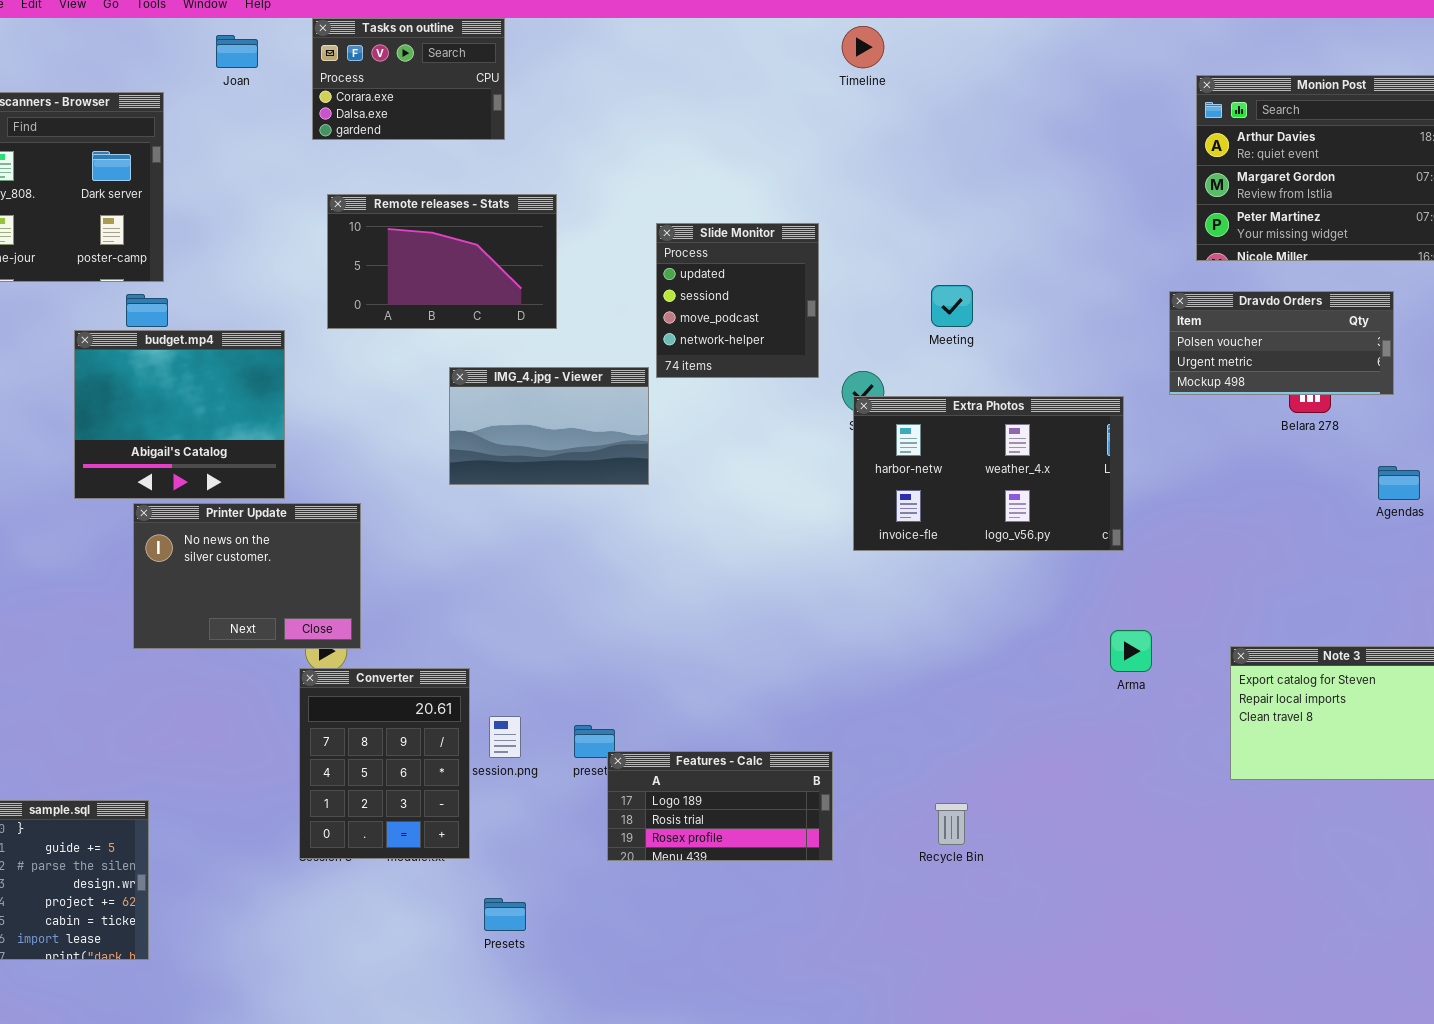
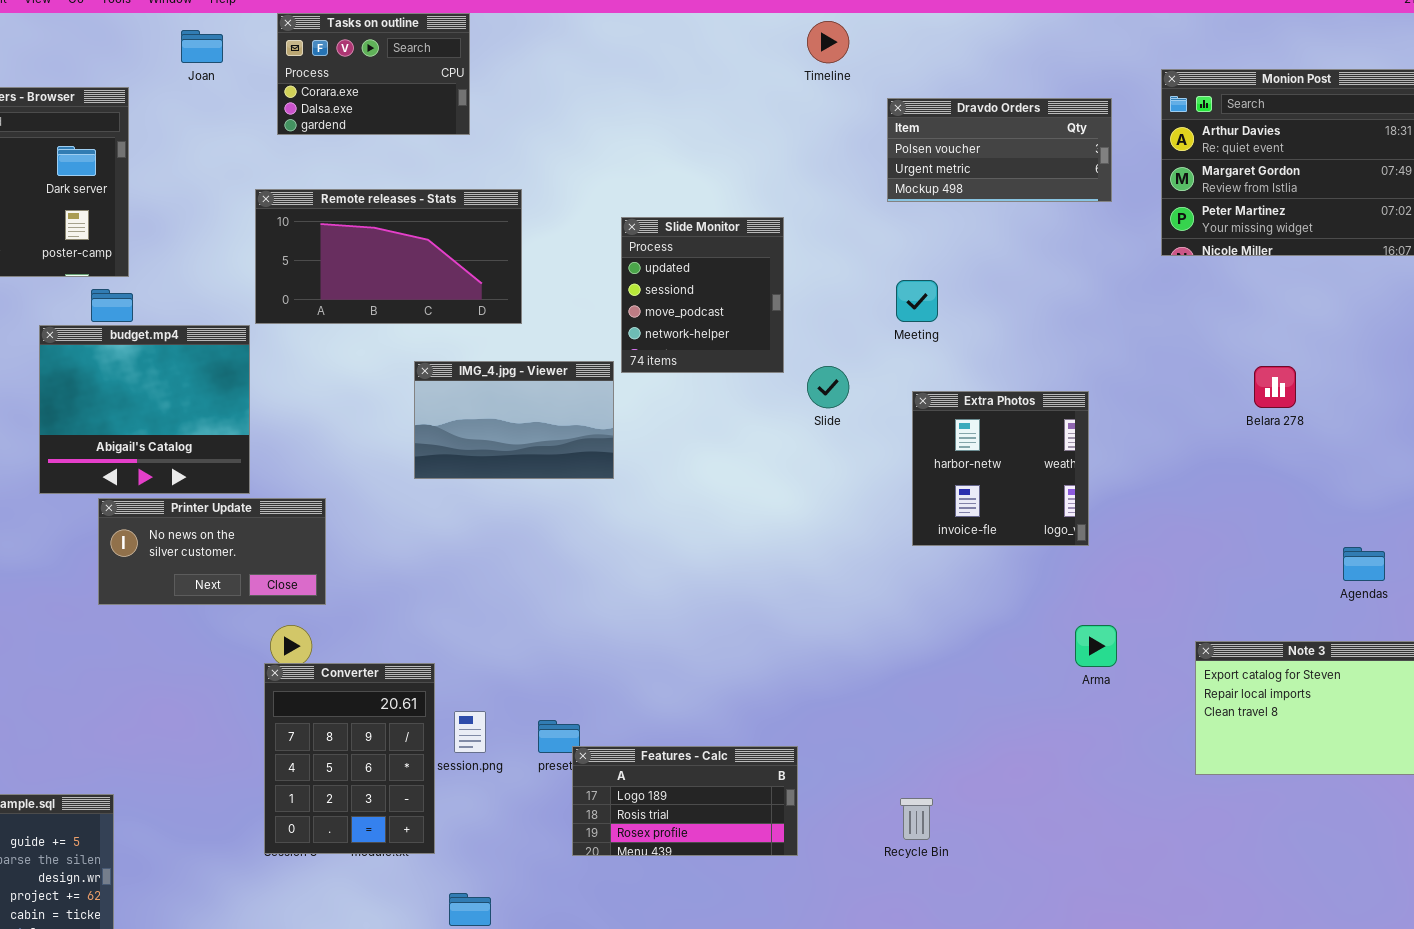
Remote releases - Stats: [327,194,557,329] -> [255,189,522,324], resized
Dravdo Orders: [1169,291,1394,395] -> [887,98,1112,202], moved
Extra Photos: [853,396,1124,551] -> [912,391,1089,546], resized
Agendas: [1378,466,1420,500] -> [1343,547,1385,581], moved
Printer Update: [133,503,361,649] -> [98,498,326,605], resized

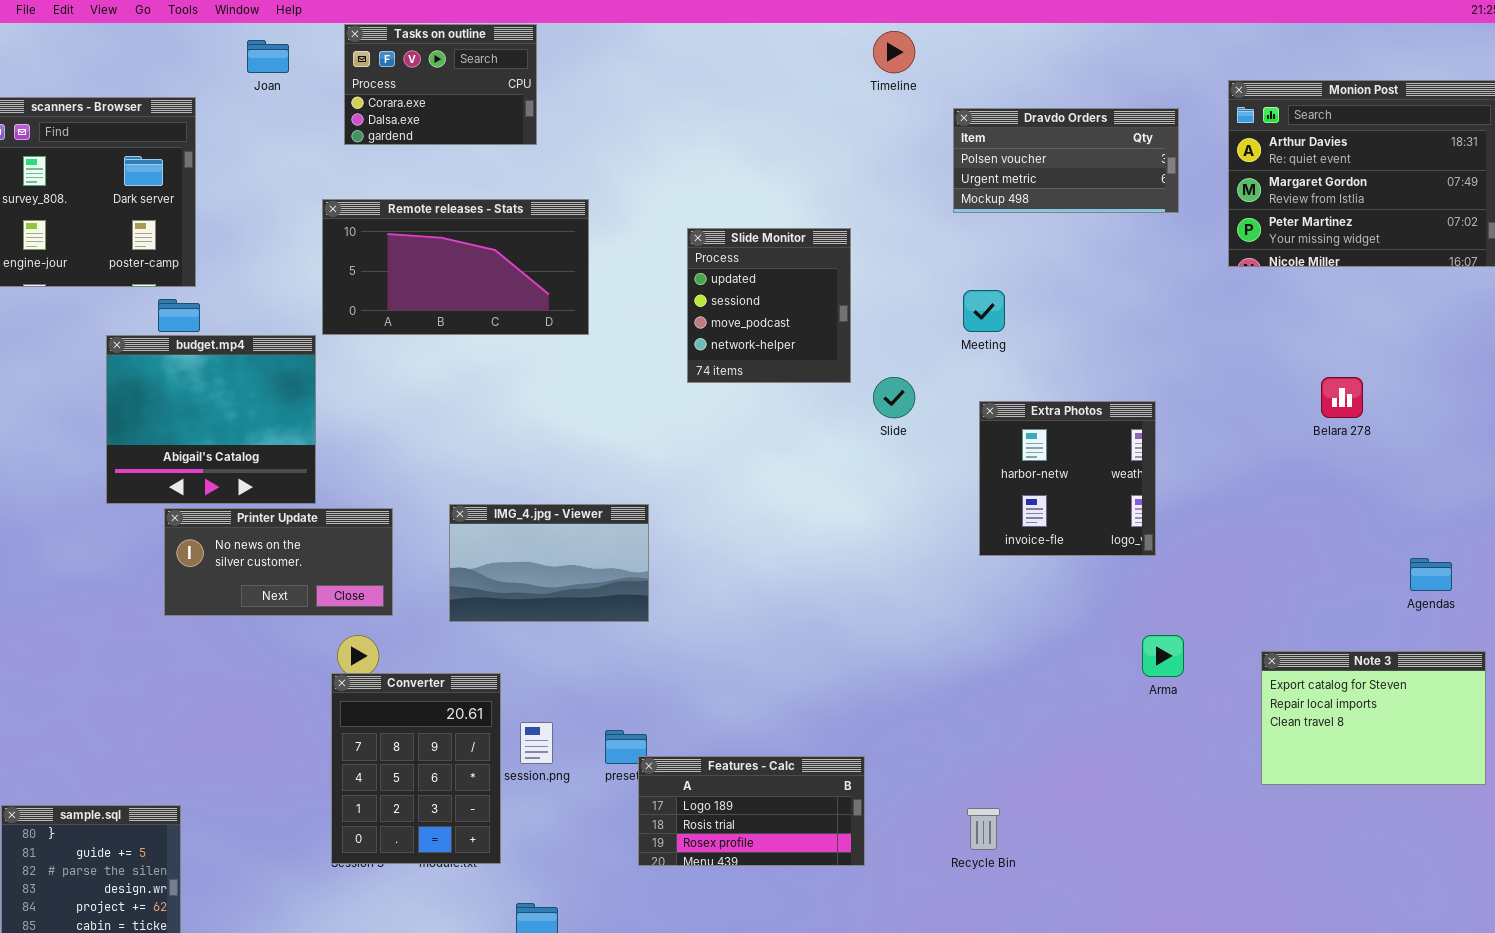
IMG_4.jpg - Viewer: [414,361,614,479] -> [449,504,649,622], moved

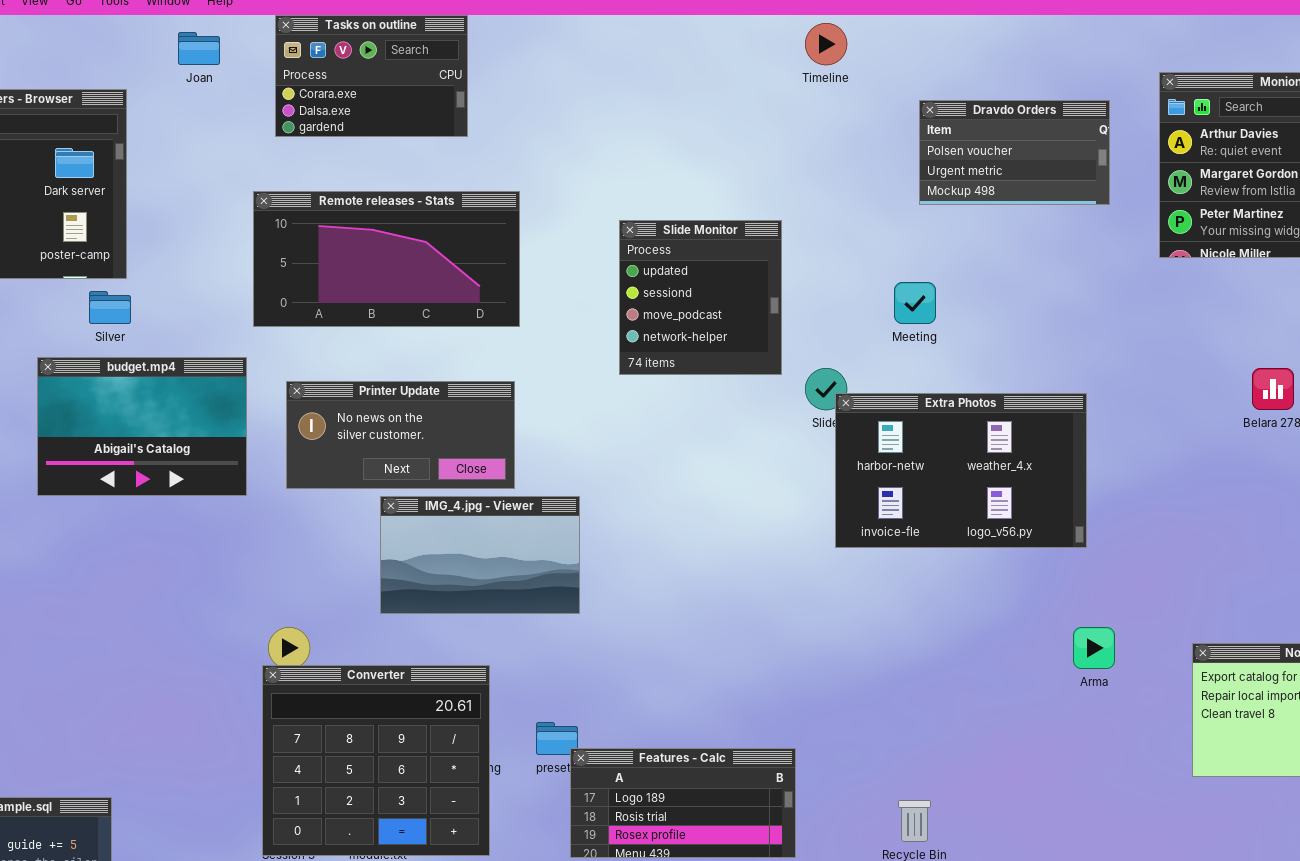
Dravdo Orders: [953,108,1179,213] -> [919,100,1110,205], resized
budget.mp4: [106,335,316,504] -> [37,357,247,496], resized
Extra Photos: [979,401,1156,556] -> [835,393,1087,548], resized
Printer Update: [164,508,393,616] -> [286,381,515,489], moved
Converter: [331,673,501,864] -> [262,665,490,856], resized

